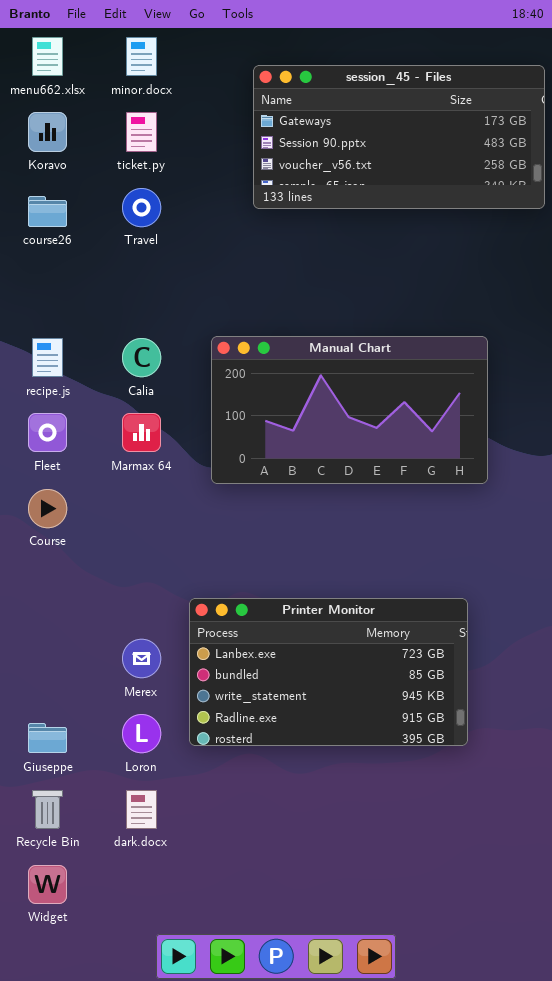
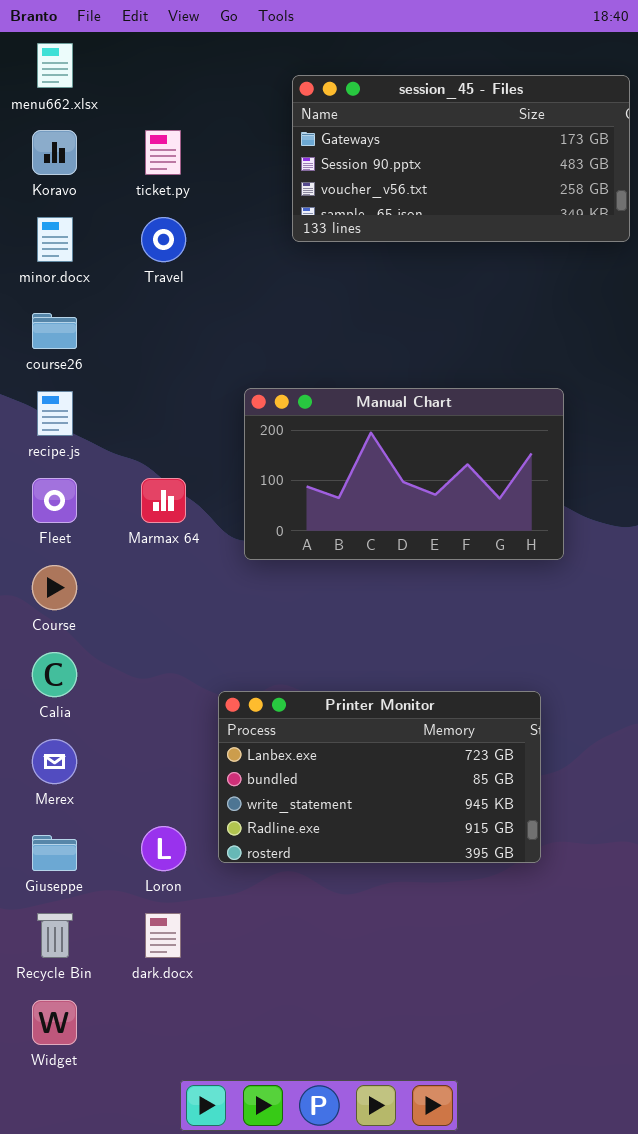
minor.docx: [126,37,157,76] -> [37,217,73,262], moved
course26: [28,196,67,227] -> [32,313,77,349], moved
Calia: [122,338,161,377] -> [32,652,77,697], moved
Merex: [122,639,161,678] -> [32,739,77,784], moved

